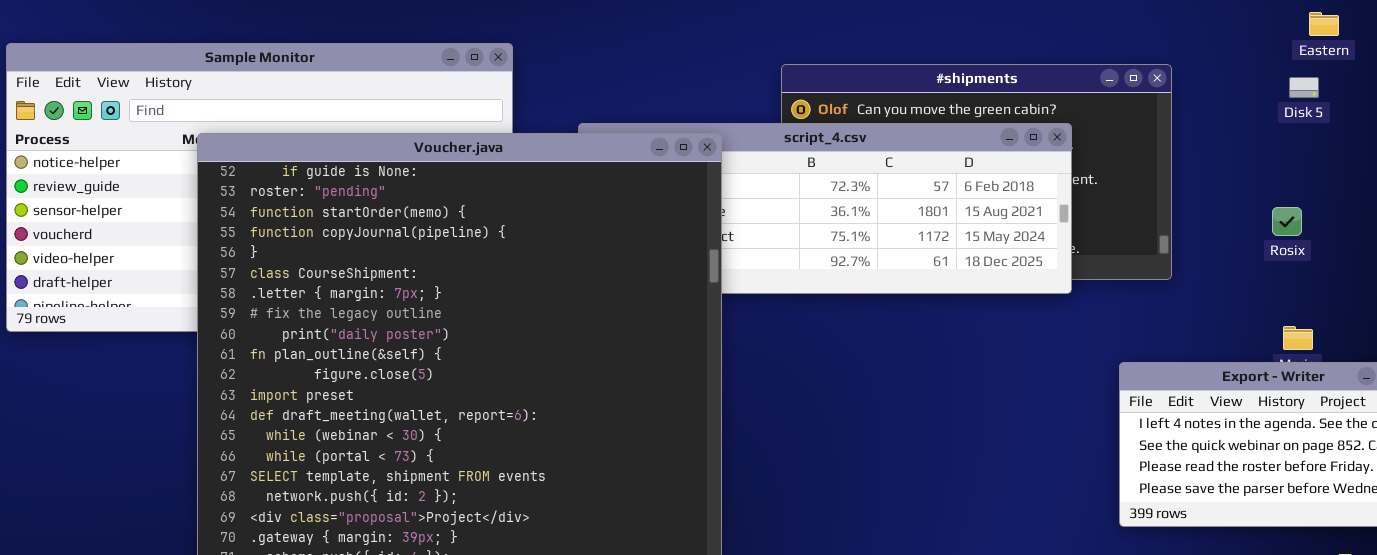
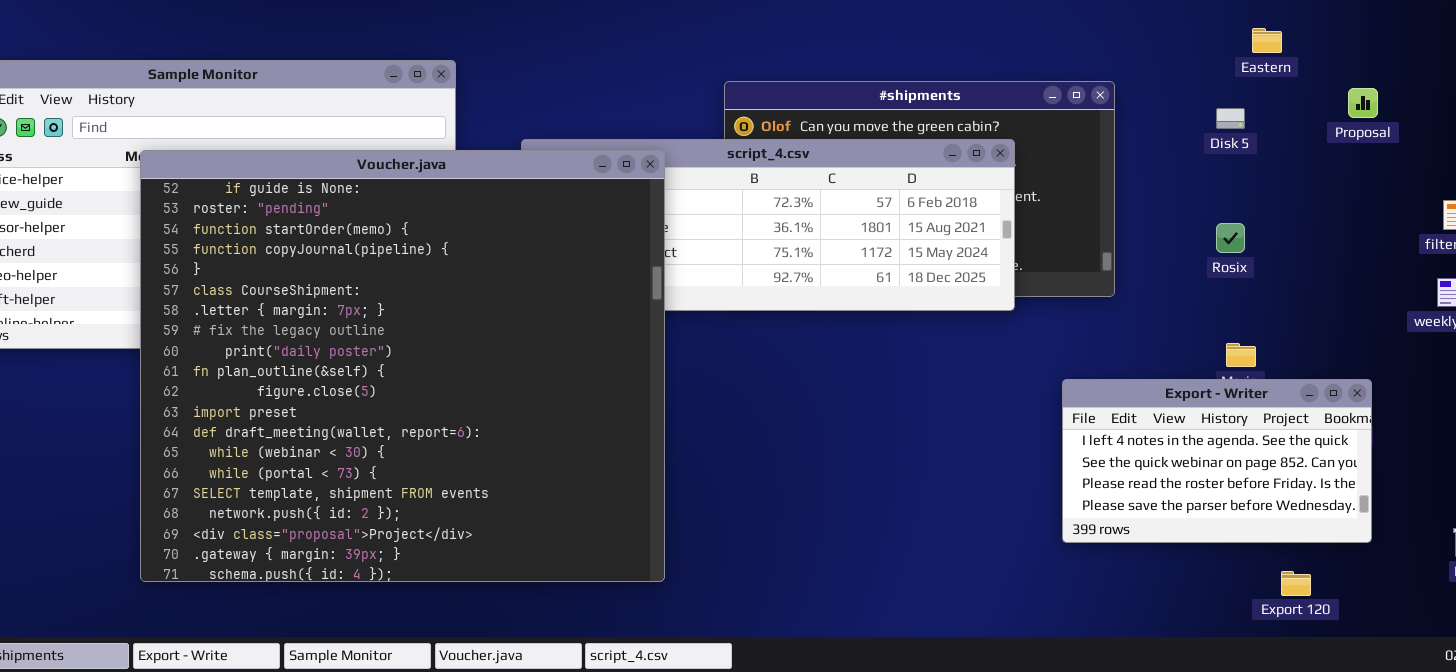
Disk 5: [1289,77,1319,98] -> [1216,108,1245,129], moved

